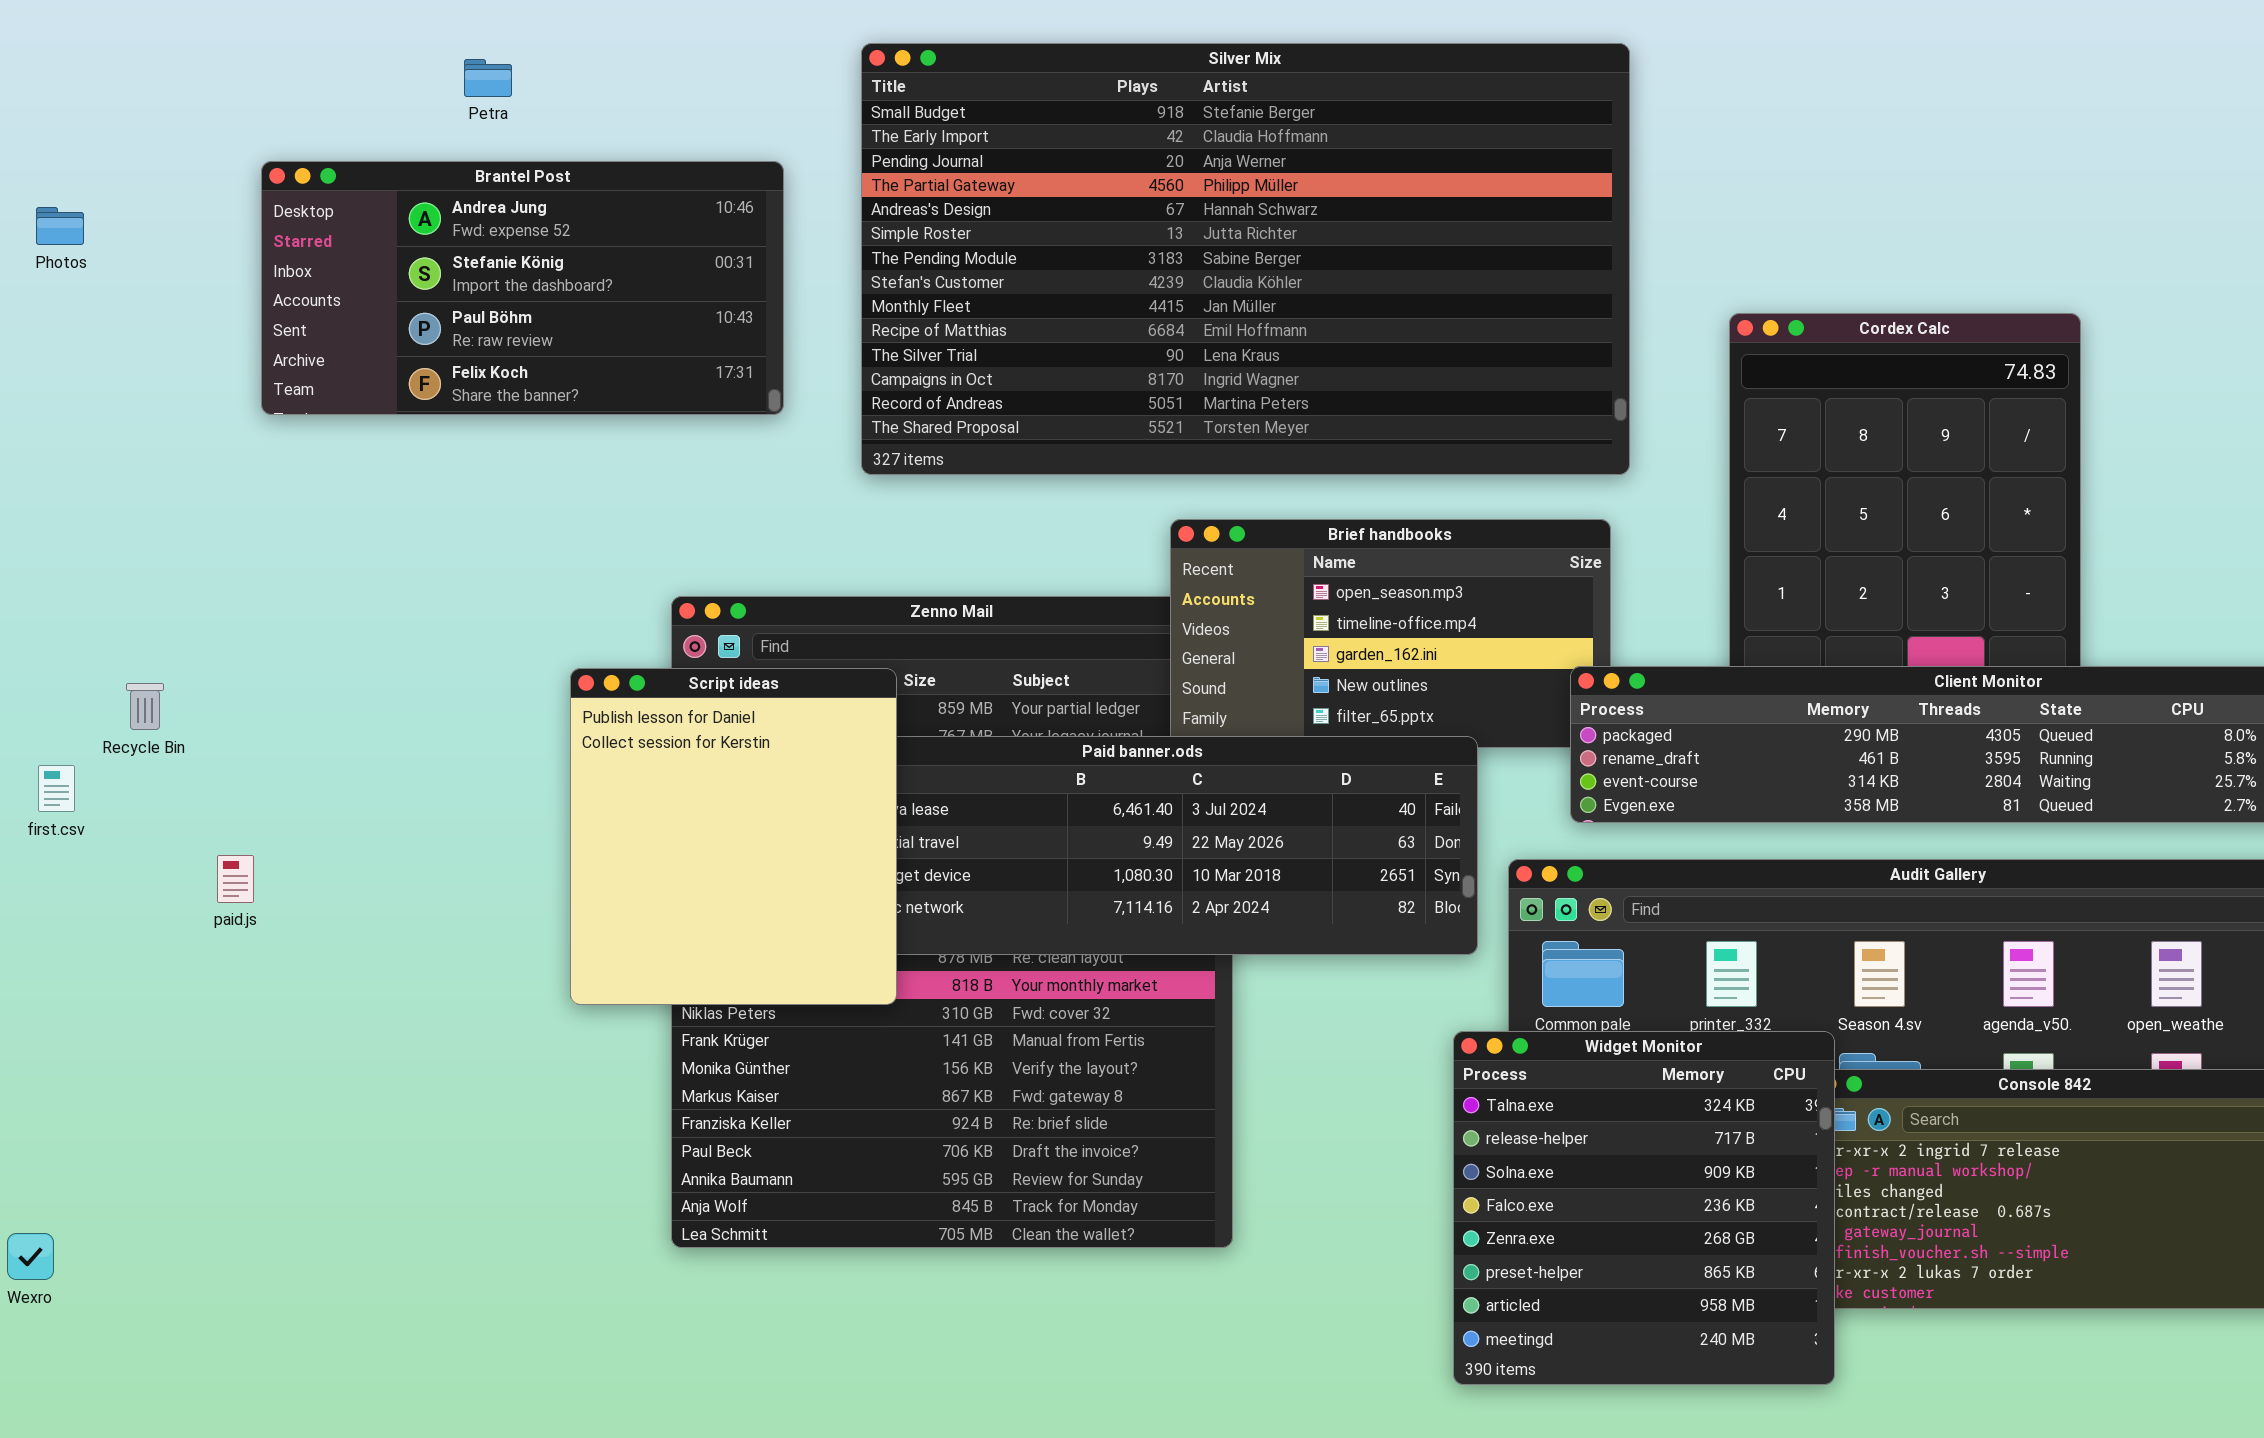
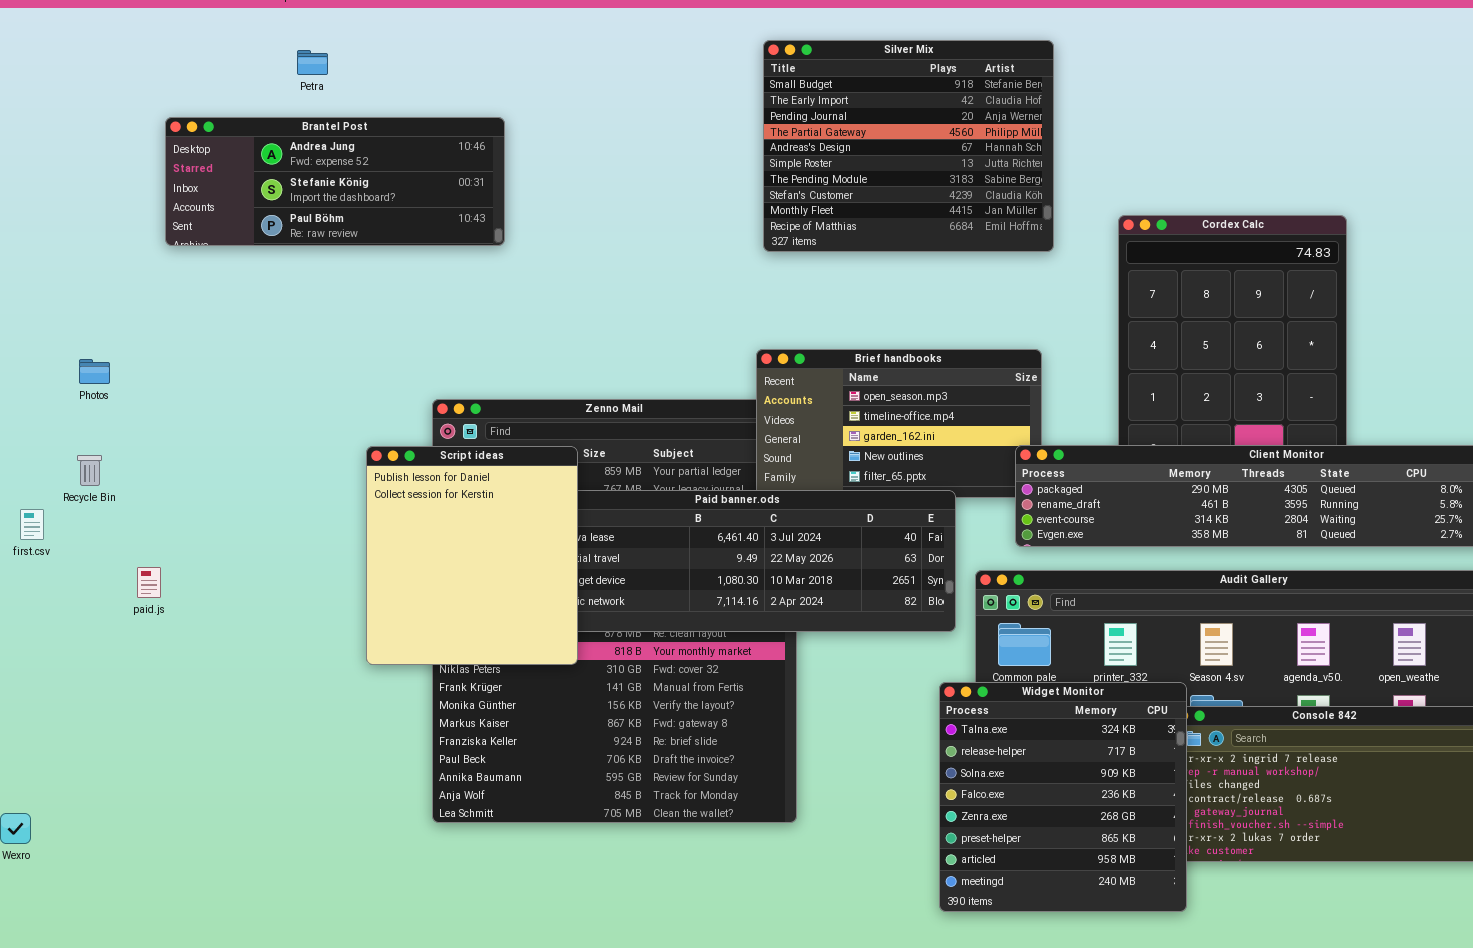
Silver Mix: [861,43,1630,475] -> [763,40,1054,252], resized
Brantel Post: [261,161,784,415] -> [165,117,505,246], resized
Photos: [36,207,84,245] -> [79,359,110,384], moved

